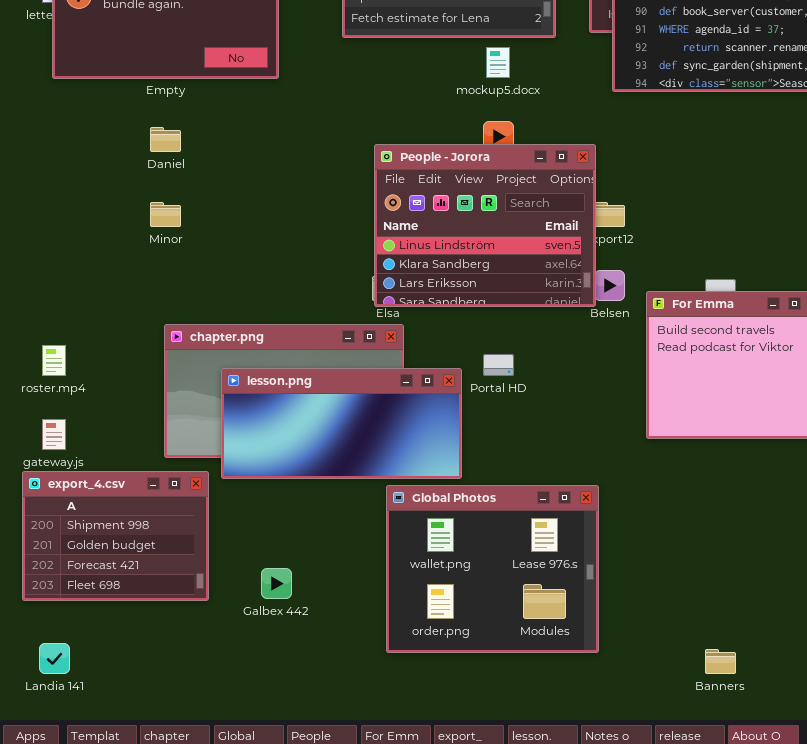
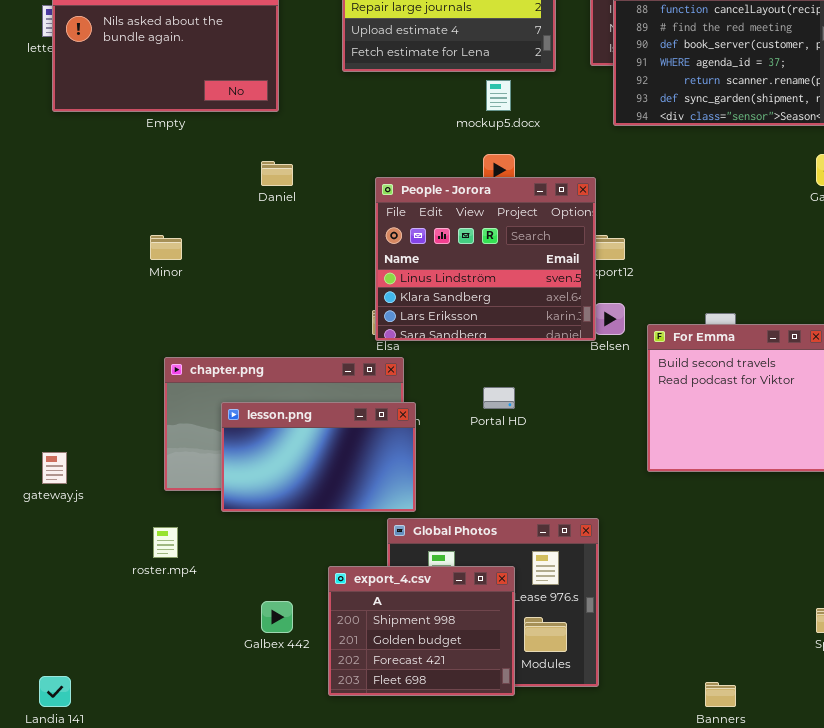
Daniel: [150,127,181,152] -> [261,161,293,186], moved
roster.mp4: [42,345,66,376] -> [153,527,178,558], moved
lesson.png: [221,368,462,479] -> [221,402,416,512], resized
export_4.csv: [22,471,209,601] -> [328,566,515,696], moved

